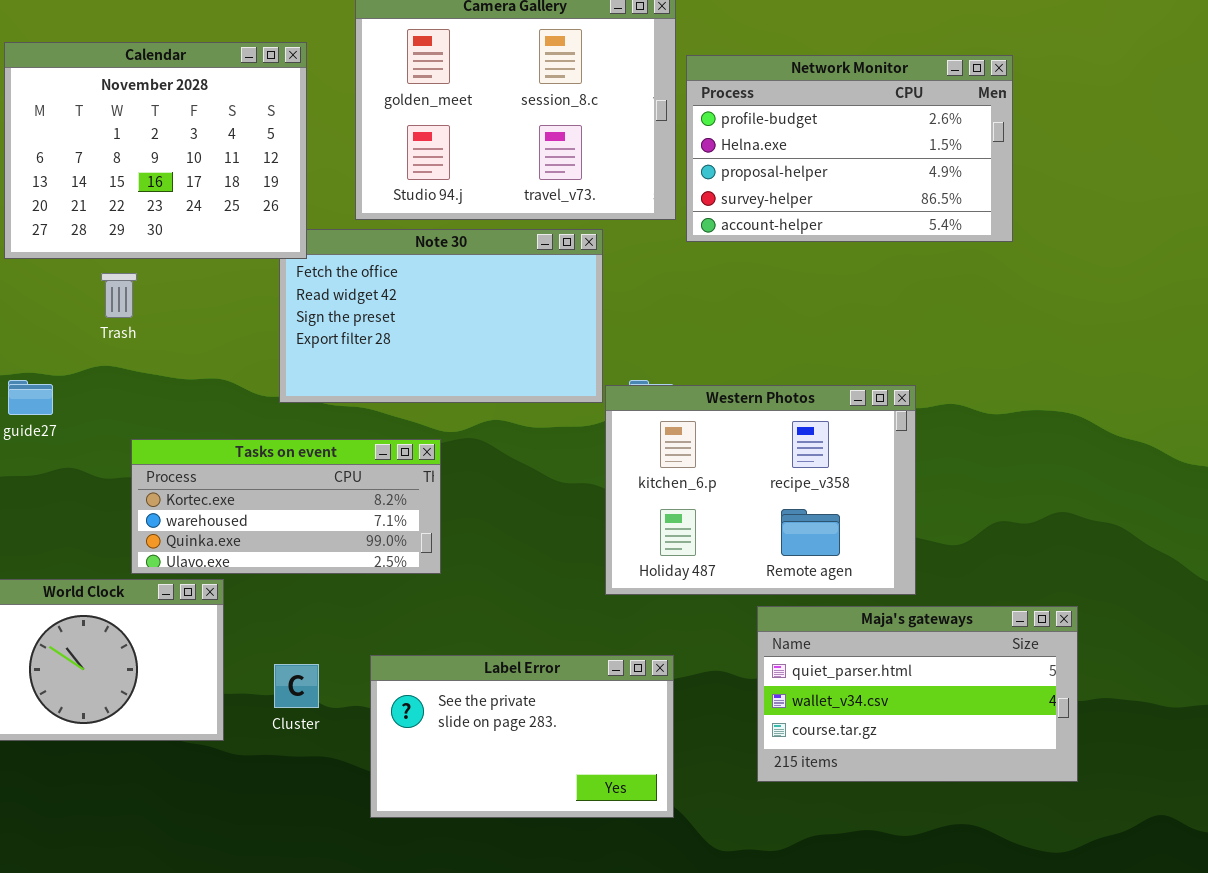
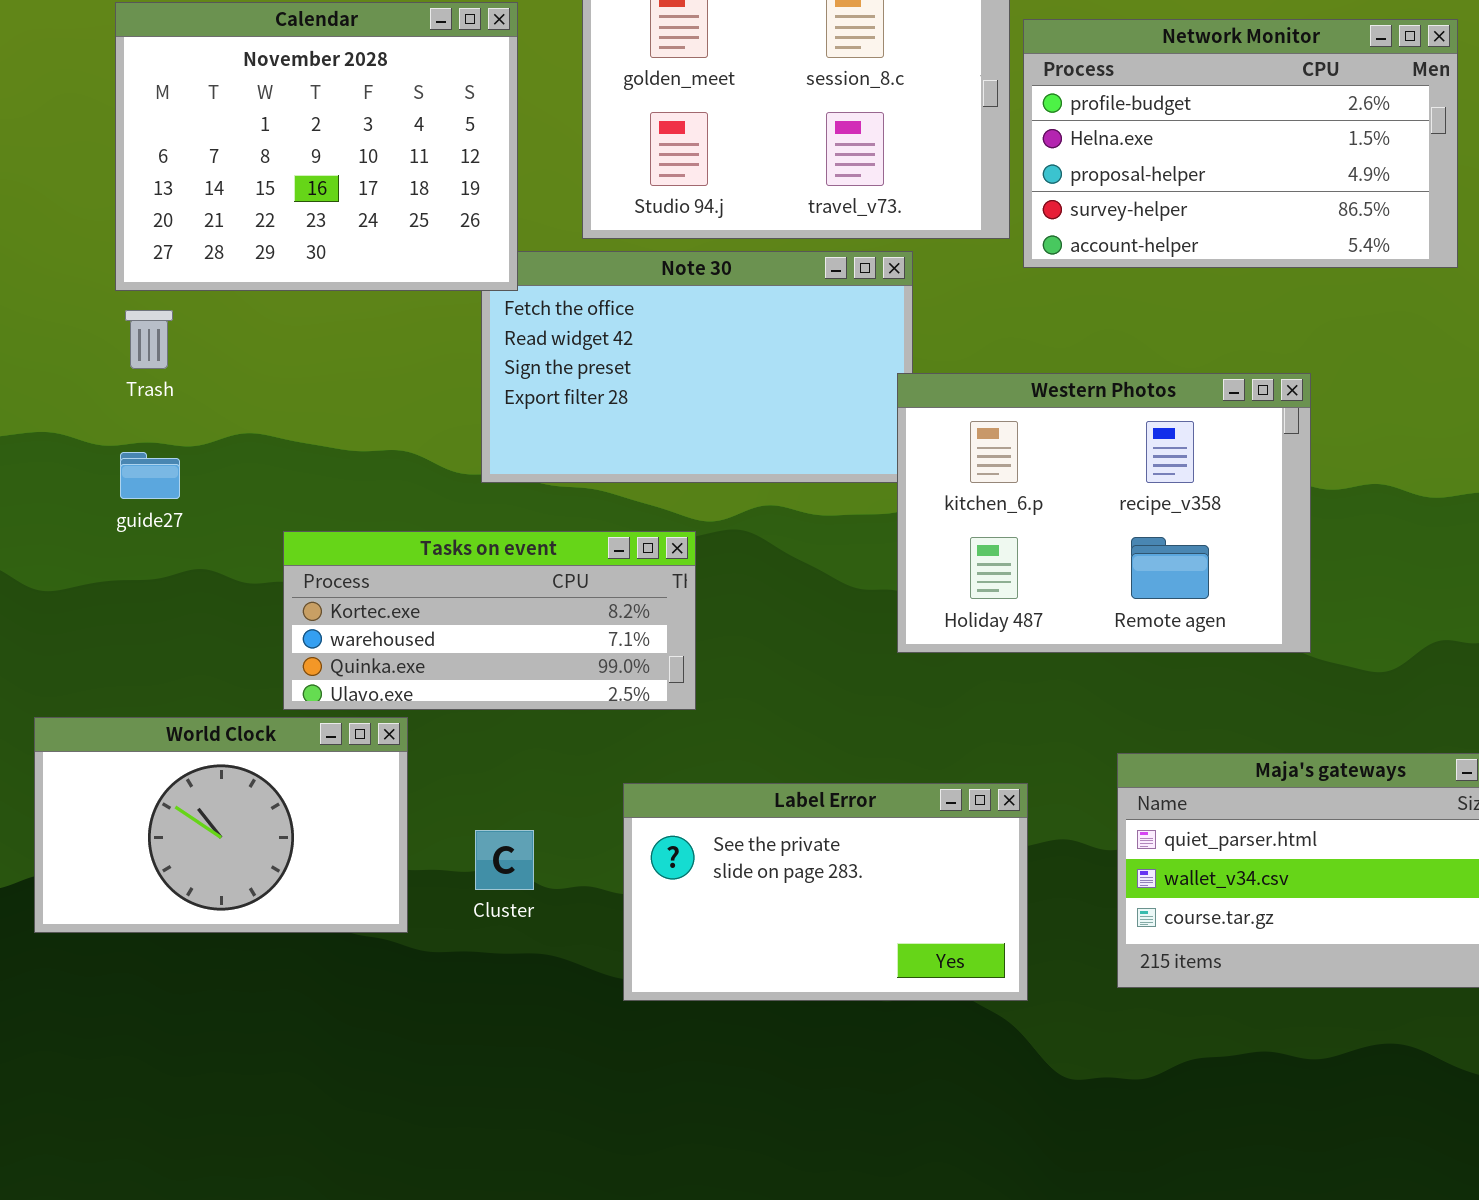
Trash: [101,273,137,318] -> [125,310,173,369], moved
Western Photos: [605,385,916,595] -> [897,373,1311,653], moved
Label Error: [370,655,674,818] -> [623,783,1028,1001], moved

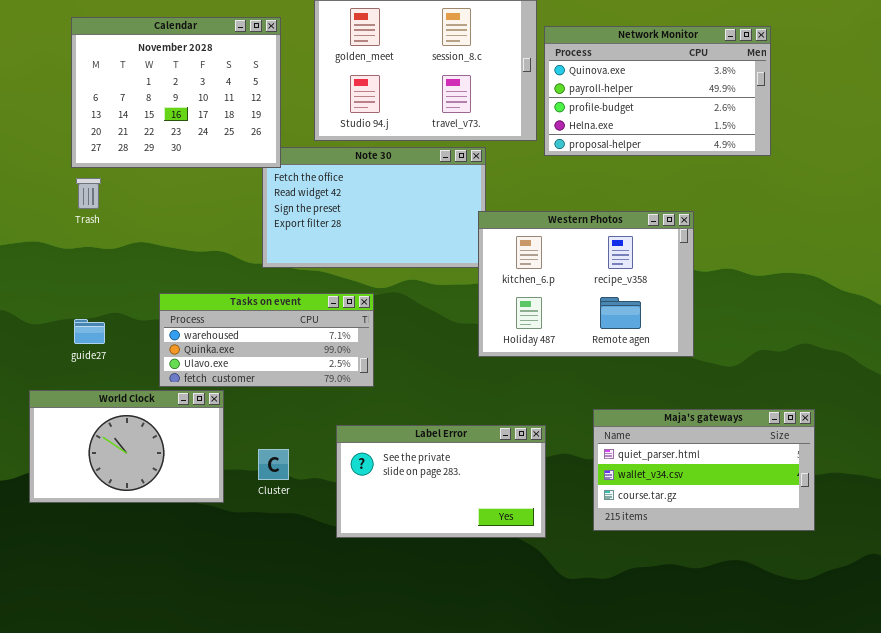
Network Monitor: [1023,19,1458,268] -> [544,26,771,156], scrolled up 2 rows
guide27: [120,452,180,499] -> [74,319,105,344], moved
Tasks on event: [283,531,696,710] -> [159,293,374,387], scrolled down 1 row

